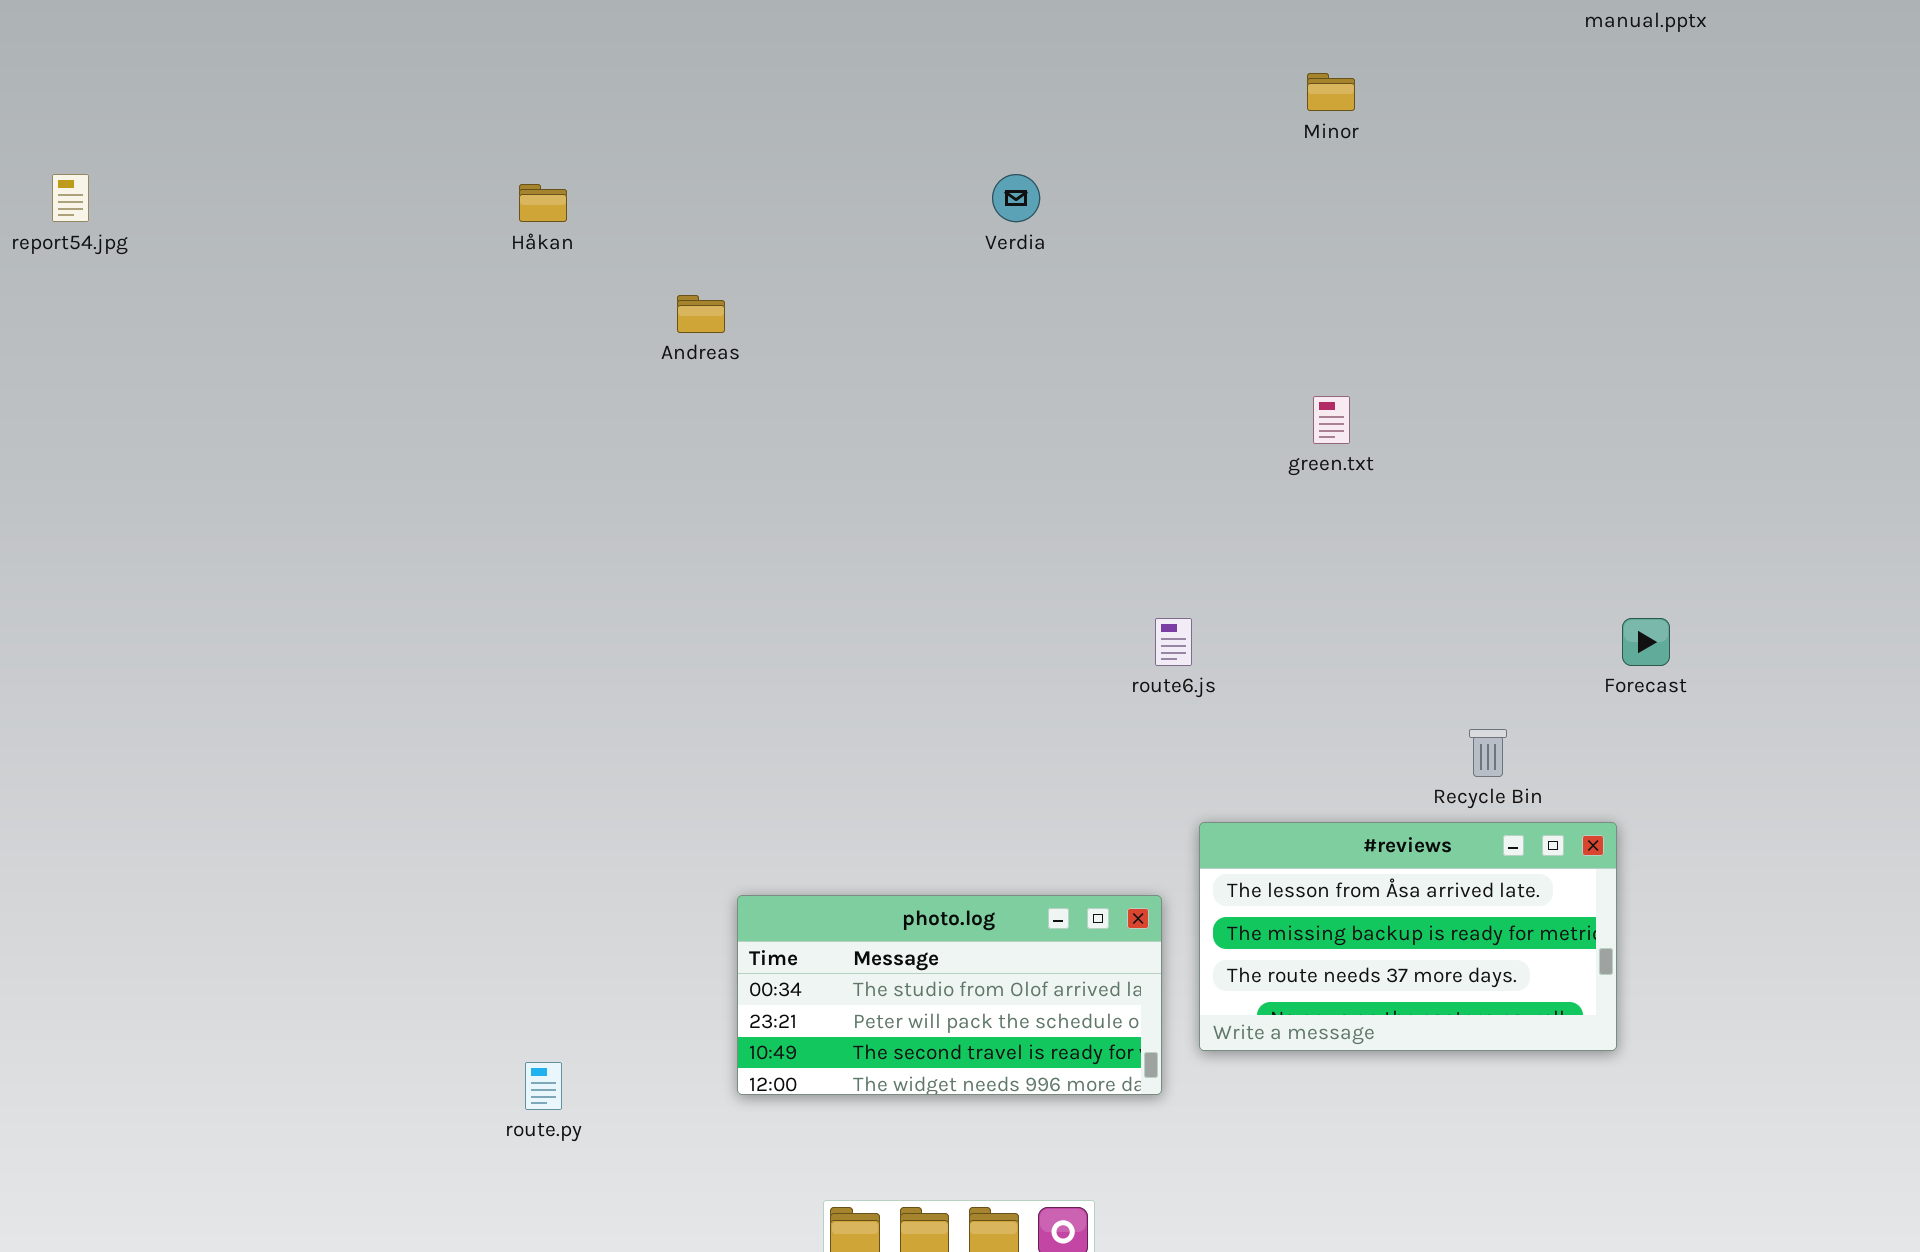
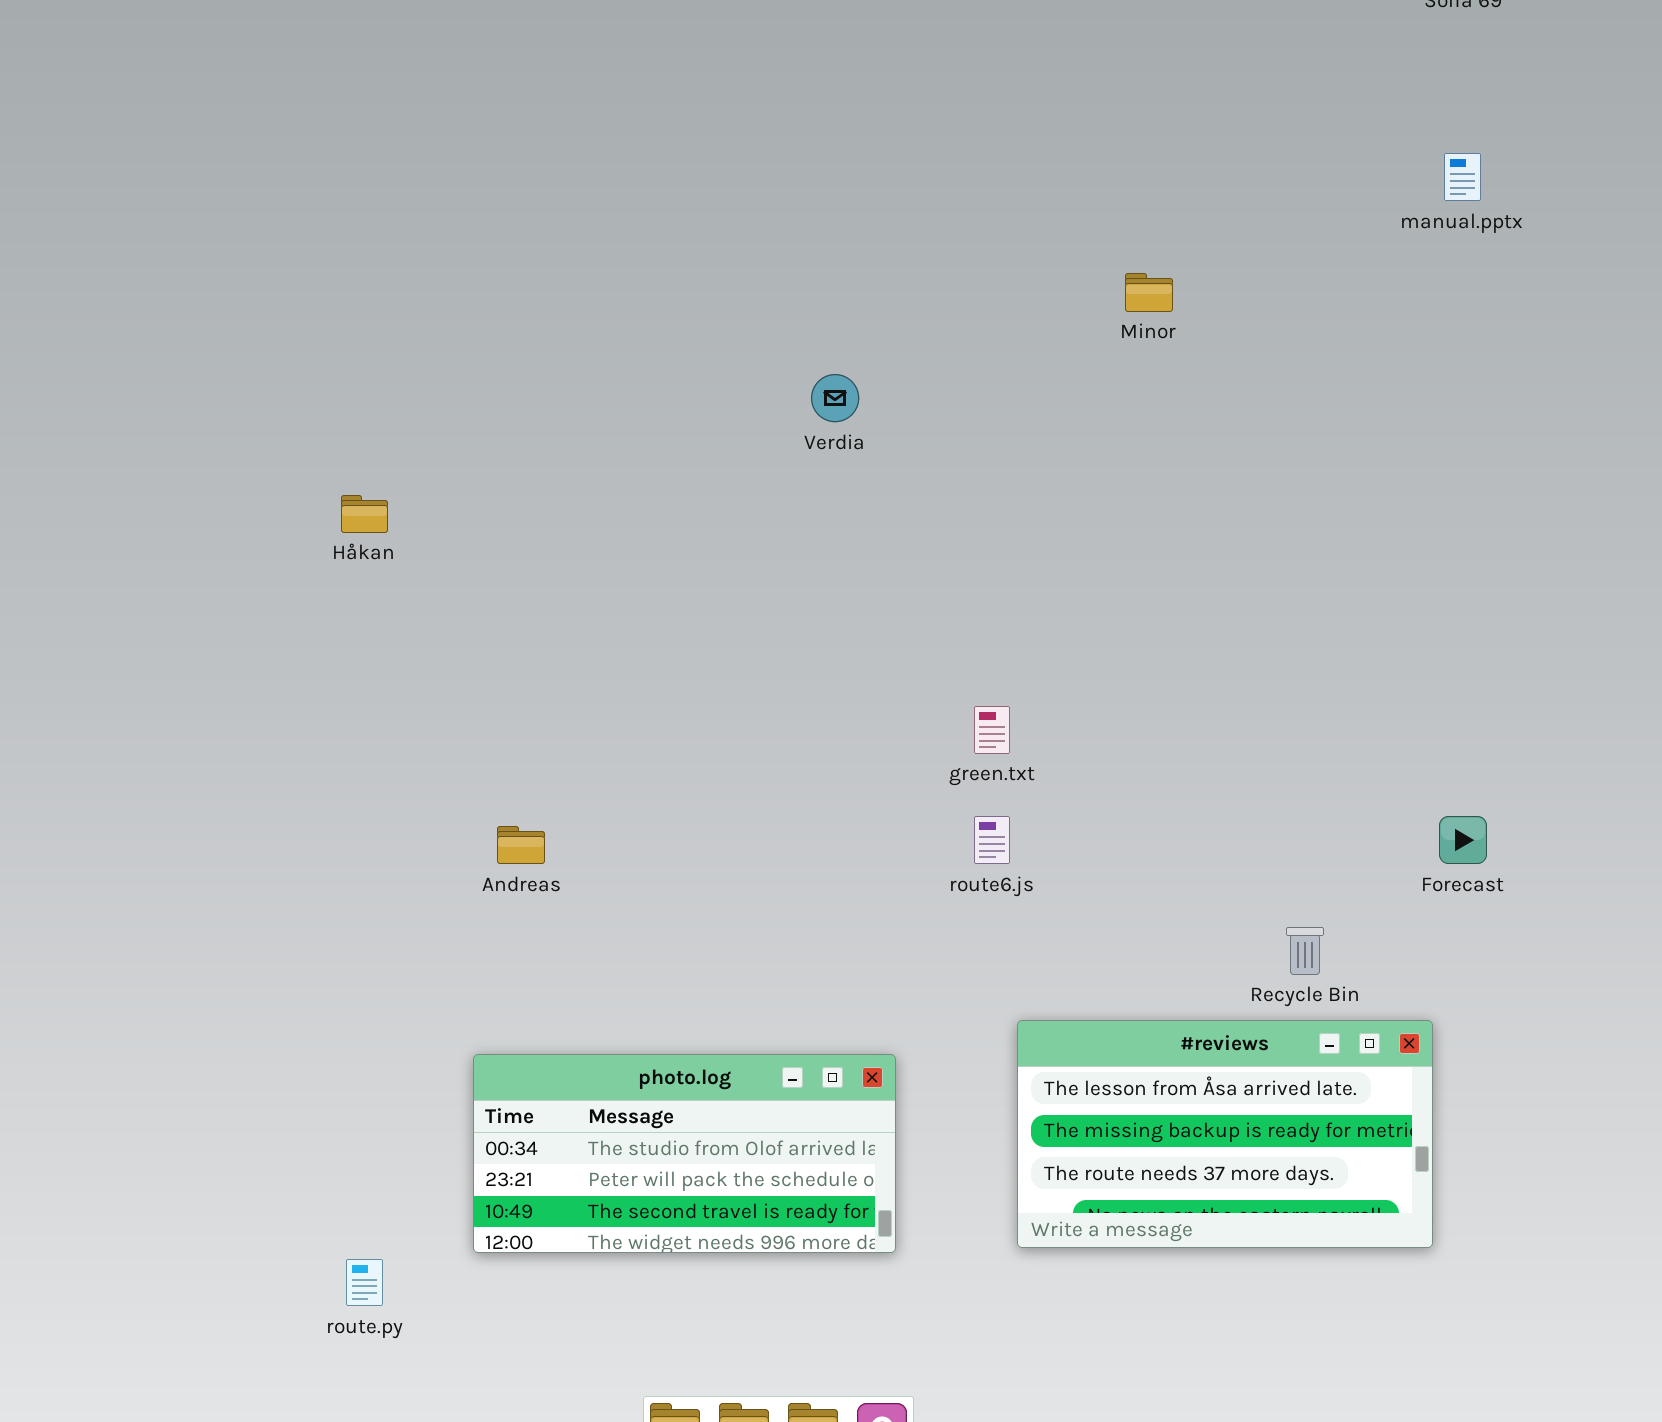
Håkan: [519,184,567,222] -> [341,495,388,533], moved
Andreas: [677,295,725,333] -> [497,826,545,864], moved
green.txt: [1313,396,1350,444] -> [974,706,1010,754], moved
photo.log: [737,895,1162,1095] -> [473,1054,896,1253], moved

